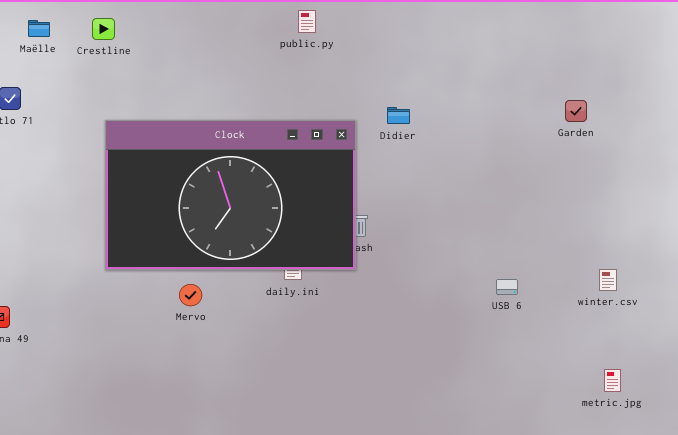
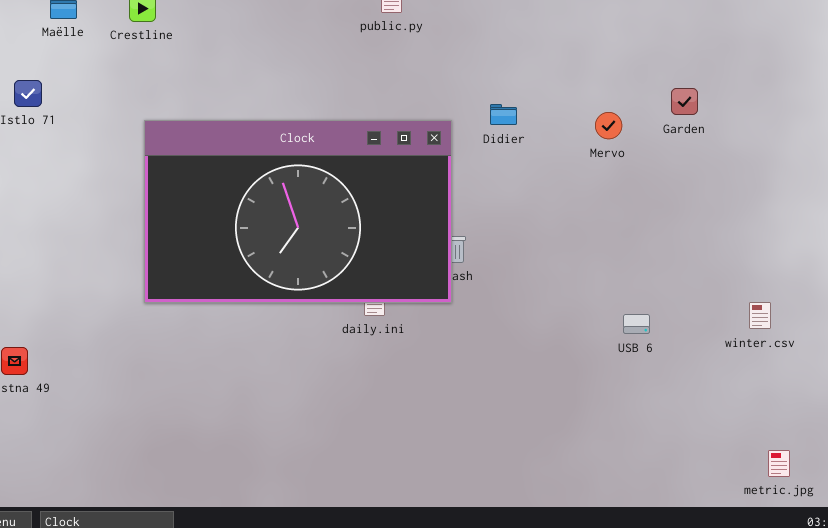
Garden: [565,100,587,122] -> [671,88,698,115], moved
Mervo: [179,284,202,306] -> [595,112,622,139], moved
metric.jpg: [604,369,621,392] -> [768,450,790,477], moved

